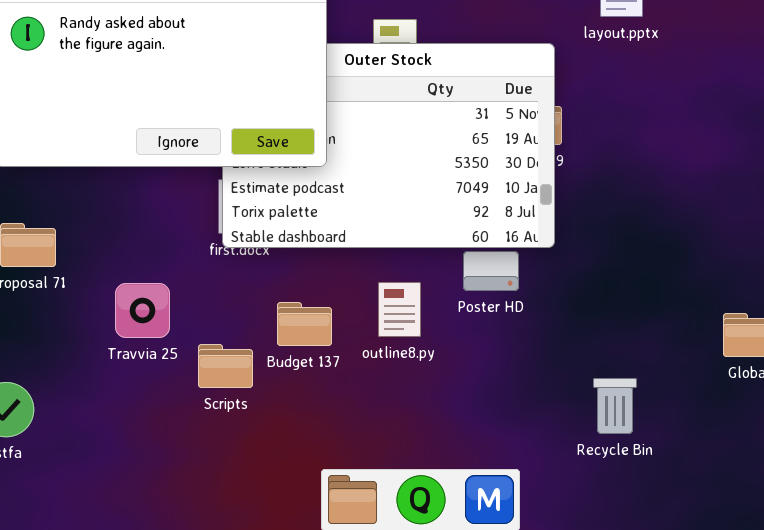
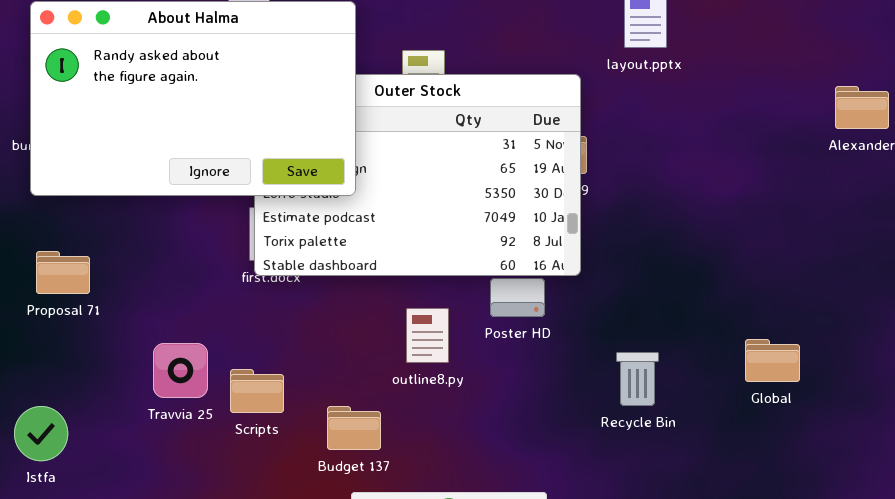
Travvia 25: [115,283,170,338] -> [153,343,208,398], moved
Budget 137: [277,302,332,346] -> [327,406,381,450], moved
Recycle Bin: [593,378,637,434] -> [616,352,659,406], moved

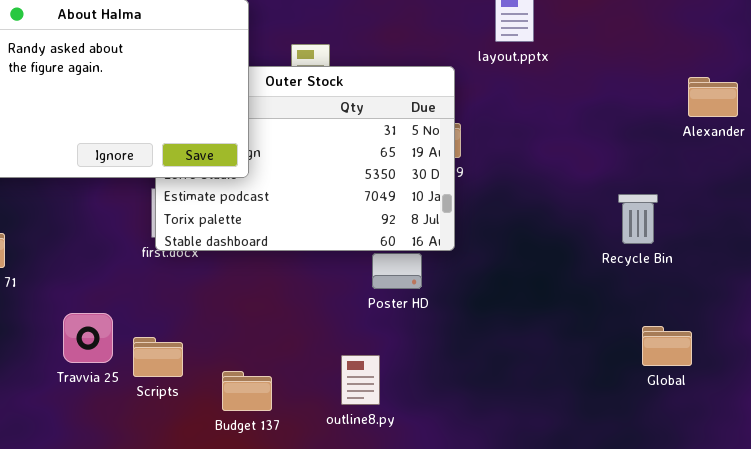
outline8.py: [406,308,449,363] -> [341,355,380,405], moved
Global: [745,339,800,382] -> [642,326,692,366], moved
Recycle Bin: [616,352,659,406] -> [618,194,658,244], moved

